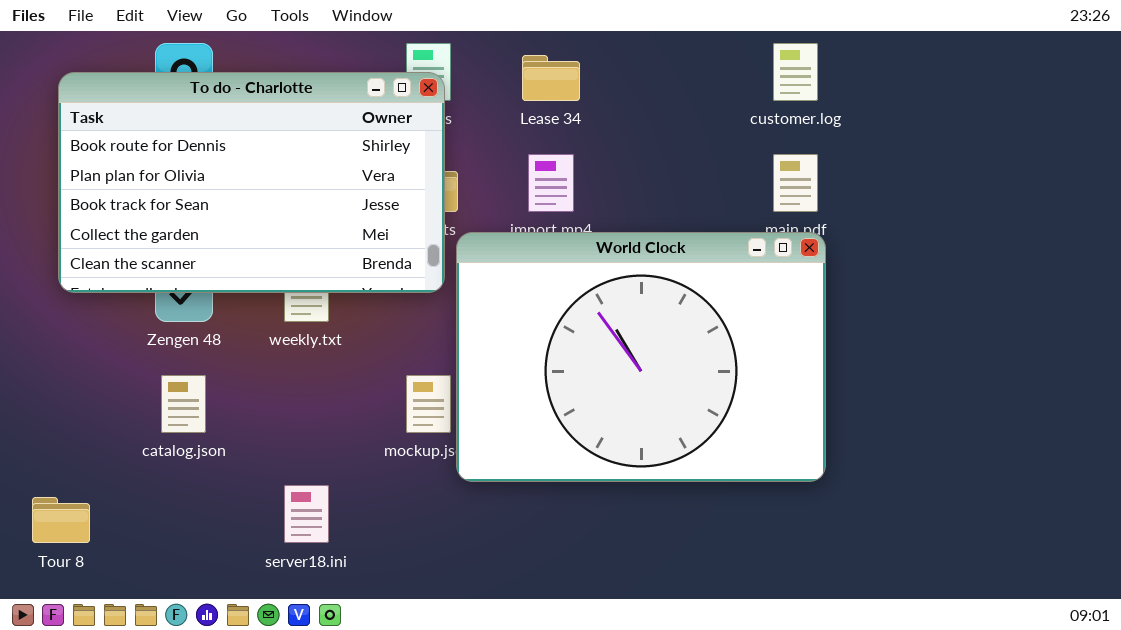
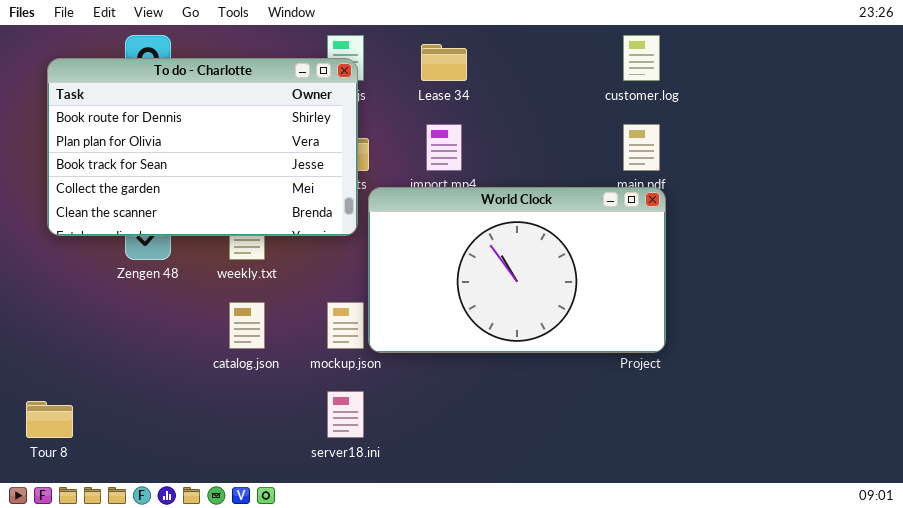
World Clock: [456,232,826,482] -> [368,187,666,353], resized
catalog.json: [161,375,206,433] -> [229,302,265,349], moved
server18.ini: [284,485,329,543] -> [327,391,364,438], moved

